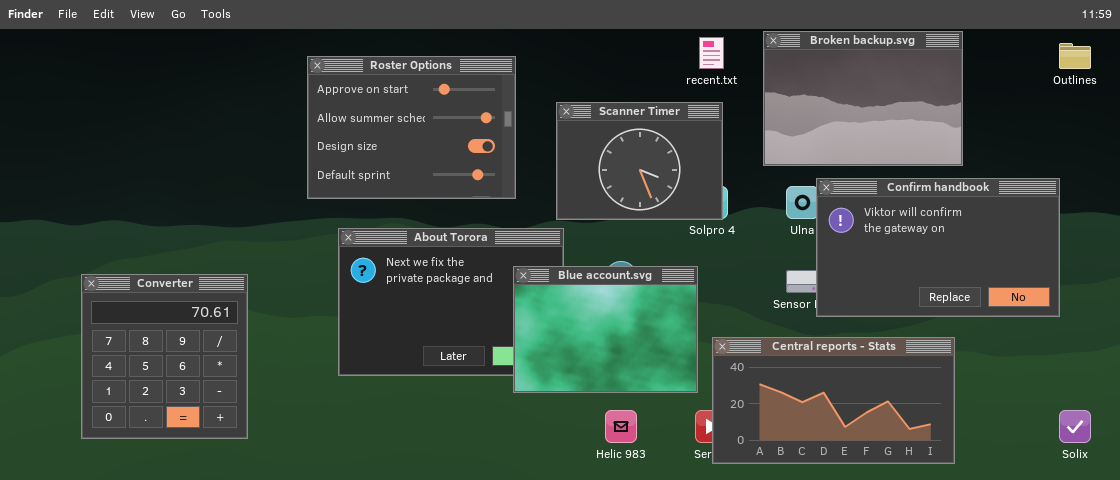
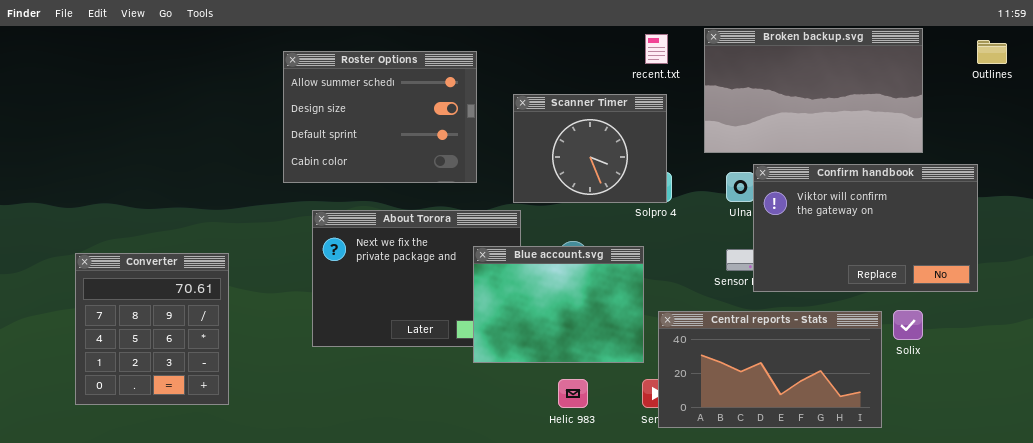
Broken backup.svg: [763,31,963,166] -> [704,28,923,153], resized
Roster Options: [307,56,516,199] -> [283,51,477,183], scrolled down 1 row
Solix: [1059,410,1091,443] -> [893,310,923,340], moved

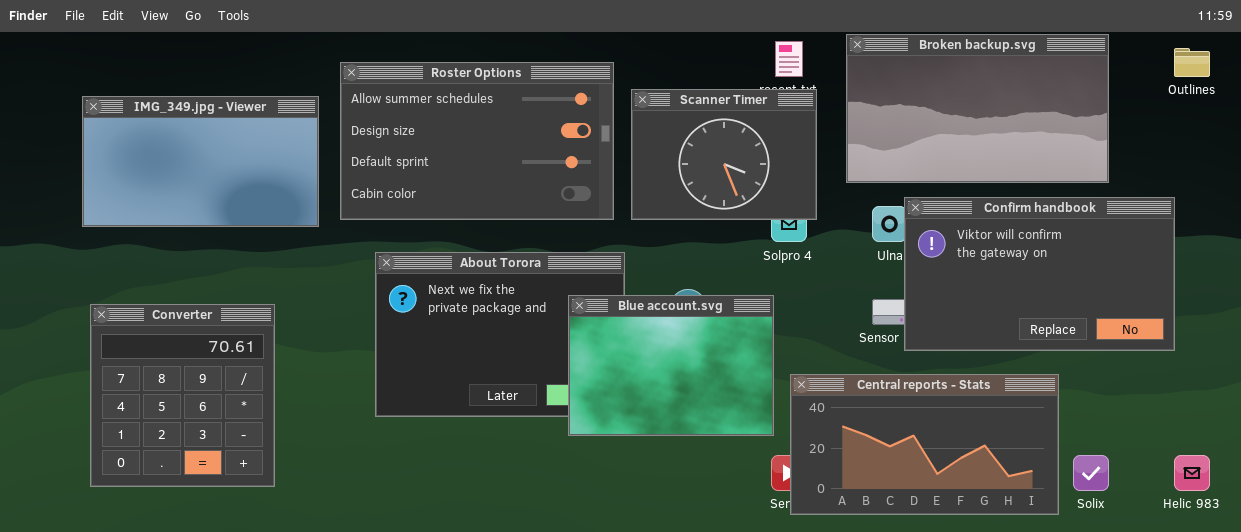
Roster Options: [283,51,477,183] -> [340,62,614,220], resized
IMG_349.jpg - Viewer: none -> [82,96,319,227], opened
Scanner Timer: [513,94,667,203] -> [631,89,817,220], moved
Solix: [893,310,923,340] -> [1073,455,1109,491], moved
Helic 983: [558,379,588,408] -> [1174,455,1210,491], moved

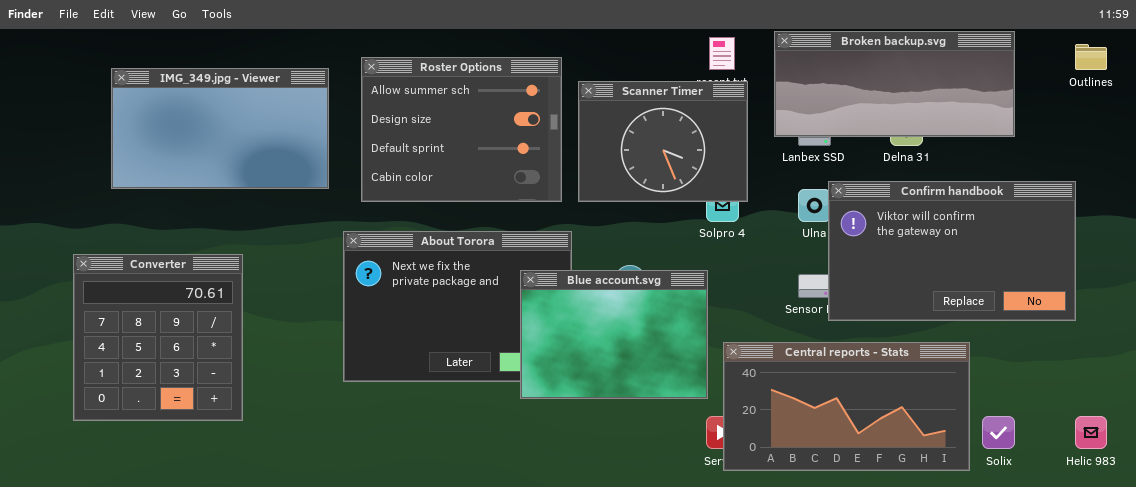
Broken backup.svg: [846,34,1109,183] -> [774,31,1015,137], resized
Roster Options: [340,62,614,220] -> [361,57,562,202], resized
IMG_349.jpg - Viewer: [82,96,319,227] -> [111,68,329,189], moved
Converter: [90,304,275,487] -> [73,254,243,421], moved

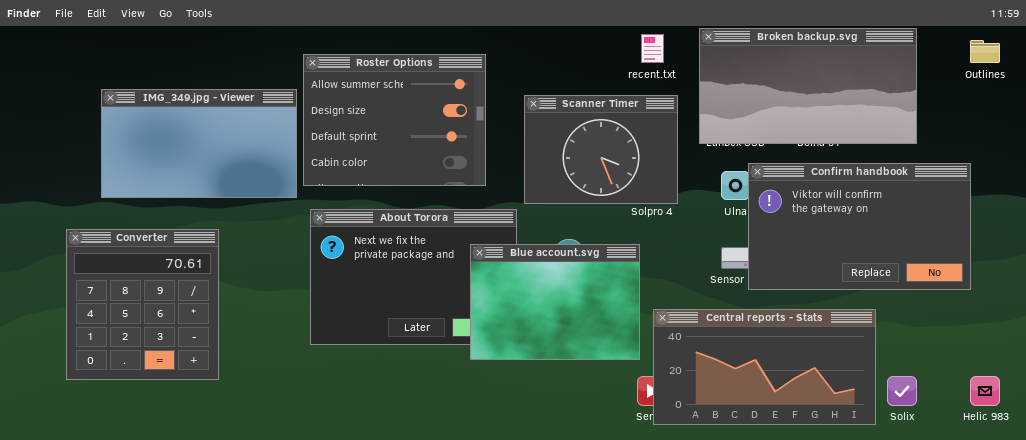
Broken backup.svg: [774,31,1015,137] -> [699,28,917,144], resized
Roster Options: [361,57,562,202] -> [303,54,486,186], moved
IMG_349.jpg - Viewer: [111,68,329,189] -> [101,89,297,198], moved
Scanner Timer: [578,81,748,202] -> [524,95,678,204], moved

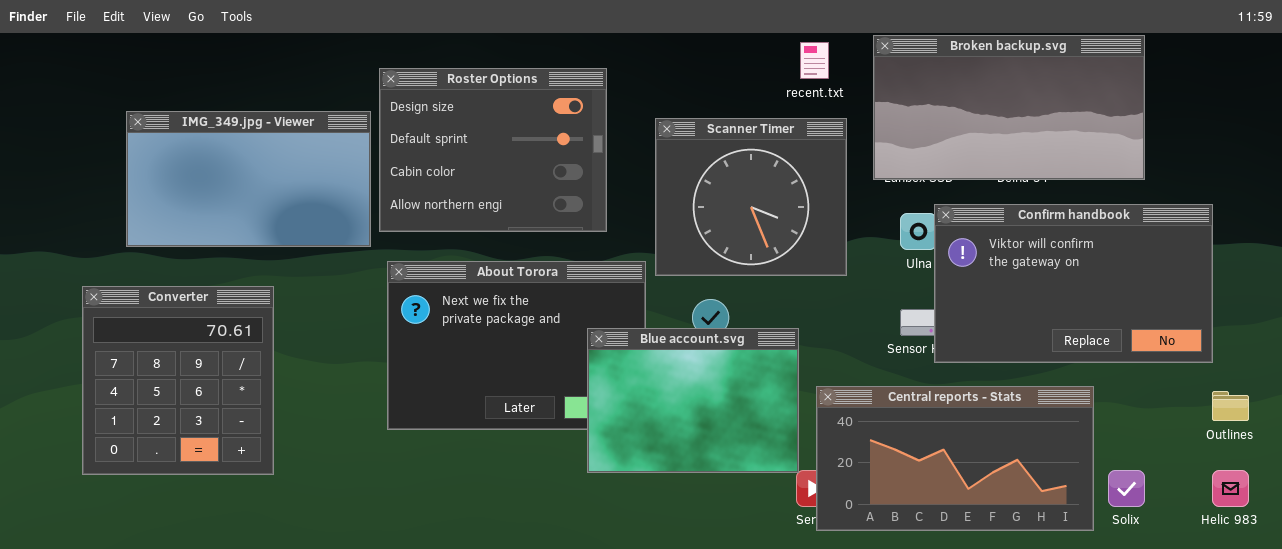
Outlines: [970,40,1000,63] -> [1212,391,1249,421], moved
Roster Options: [303,54,486,186] -> [379,68,607,232], scrolled down 1 row
Scanner Timer: [524,95,678,204] -> [655,118,847,276], resized
Blue account.svg: [470,244,640,360] -> [587,328,799,473], moved

